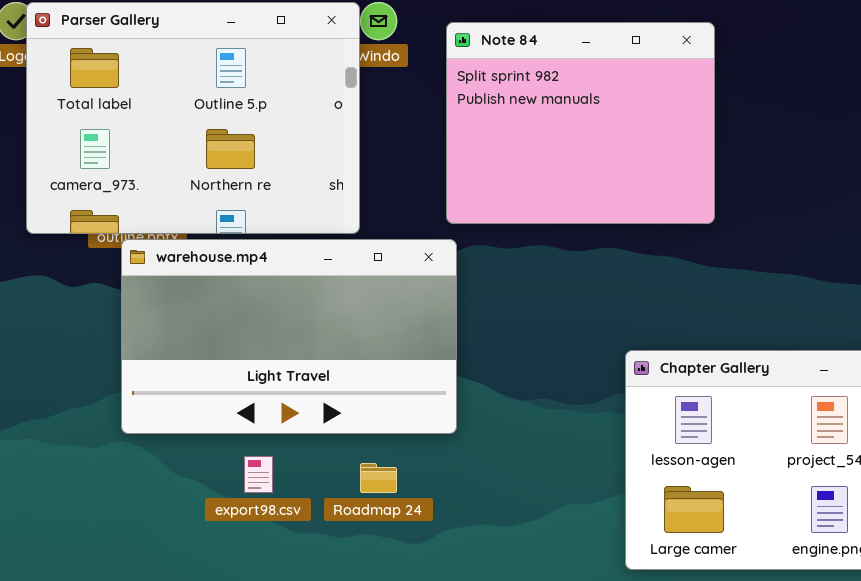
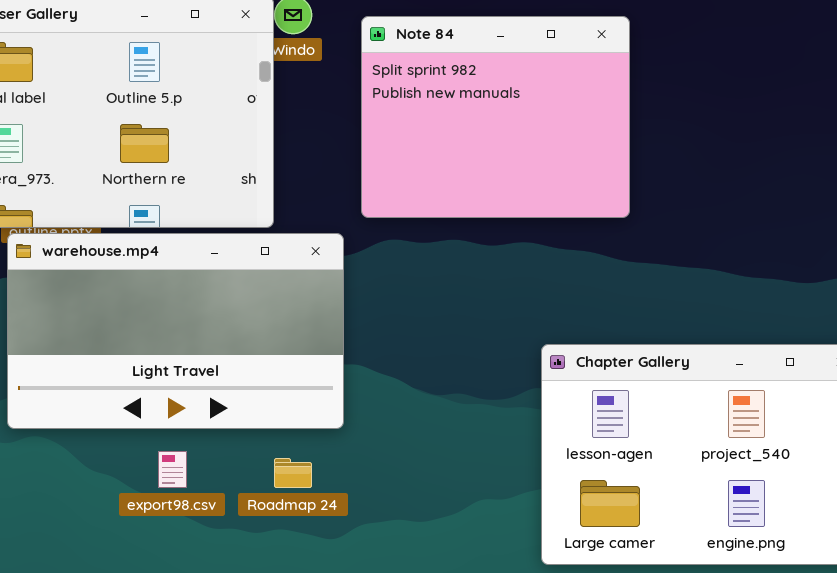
warehouse.mp4: [121,239,457,434] -> [7,233,344,429], moved

